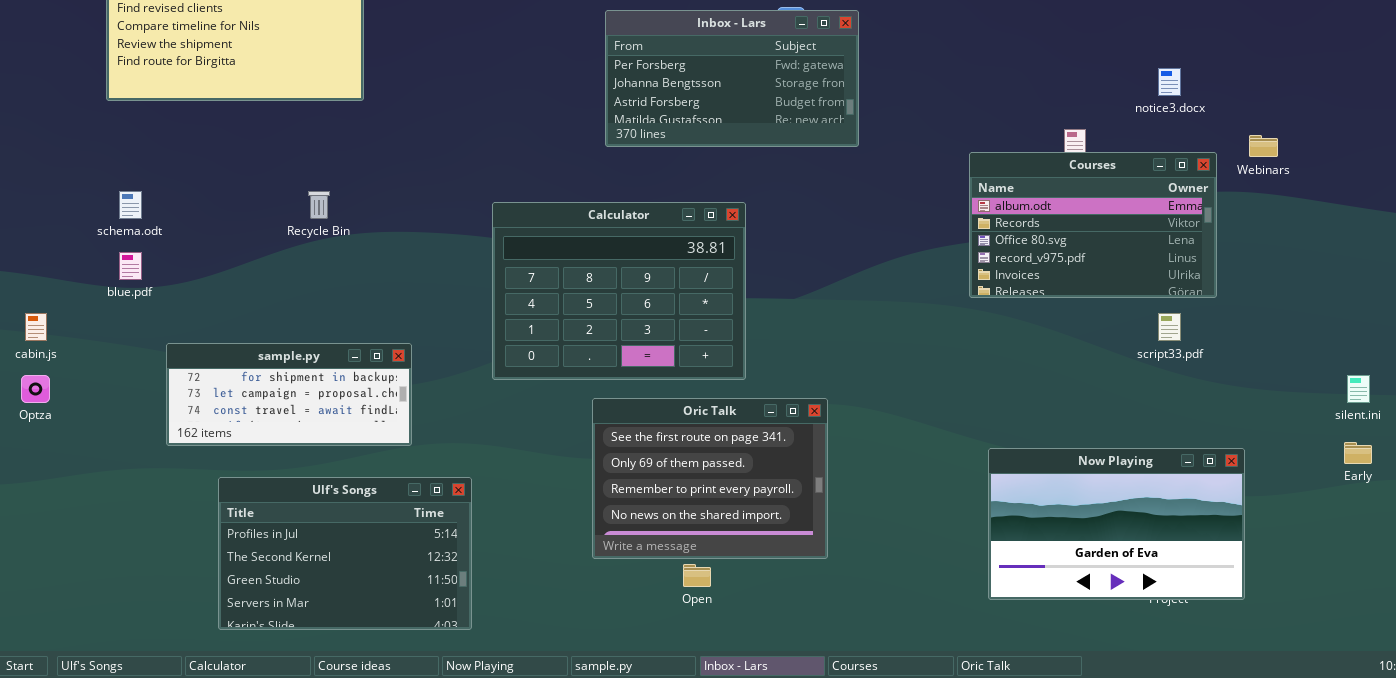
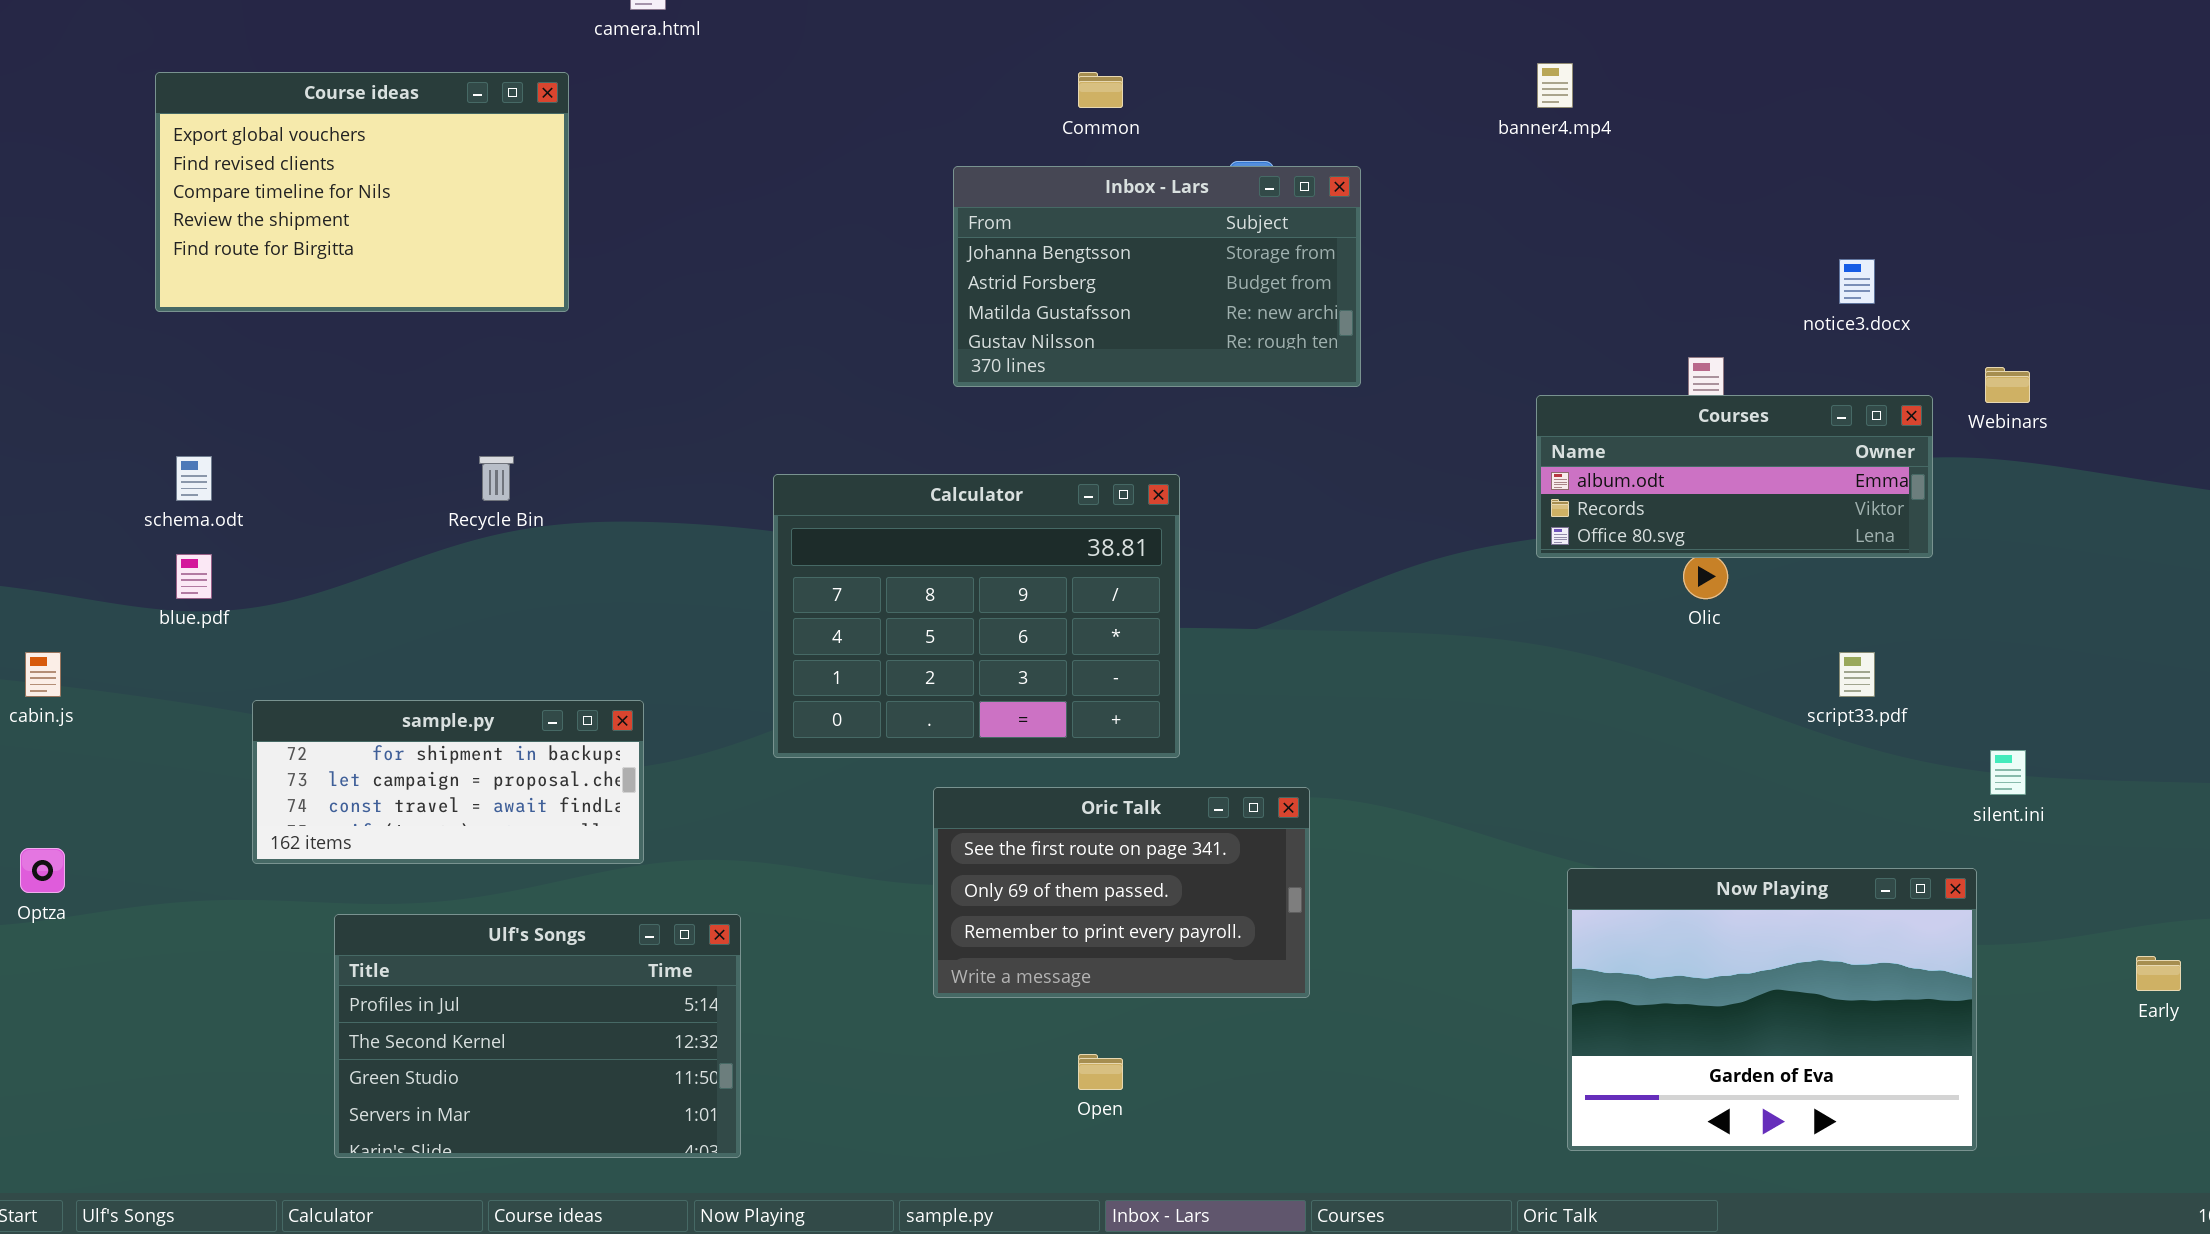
Inbox - Lars: [605,10,859,147] -> [953,166,1361,387], scrolled down 1 row
Courses: [969,152,1217,298] -> [1536,395,1933,558], resized
Optza: [21,375,50,403] -> [20,848,65,893], moved
silent.ini: [1347,375,1370,403] -> [1990,750,2026,795], moved
Oric Talk: [592,398,828,559] -> [933,787,1310,998], resized
Early: [1344,442,1372,464] -> [2136,956,2181,991], moved
Now Playing: [988,448,1245,600] -> [1567,868,1977,1151], resized

